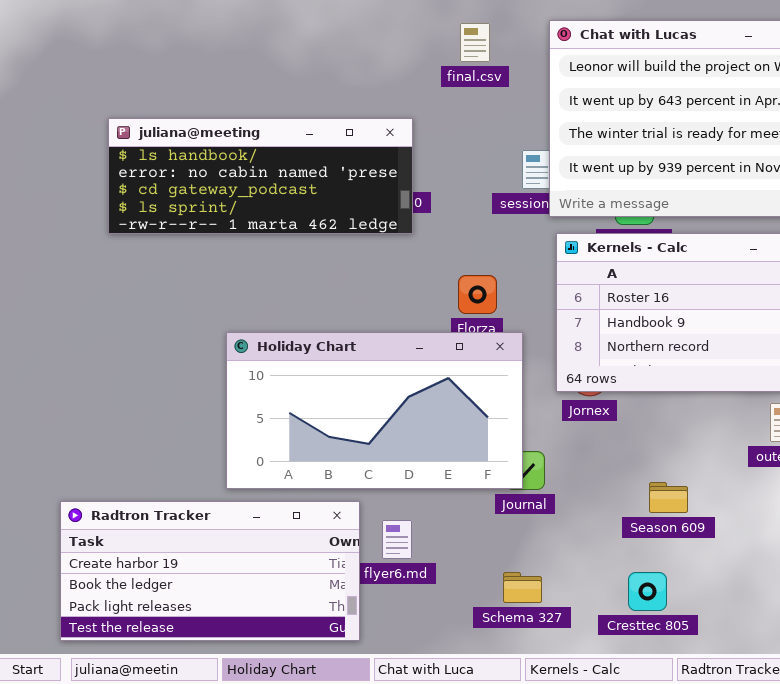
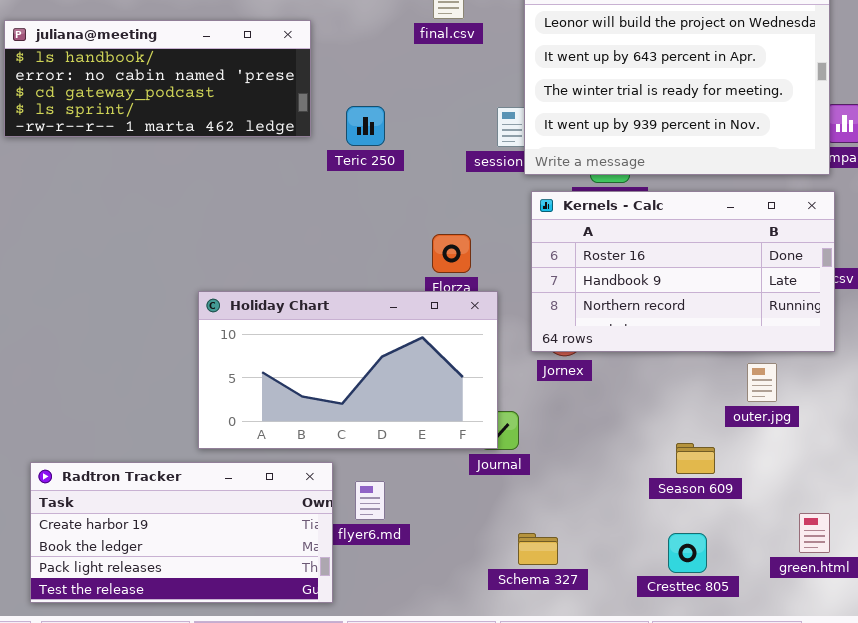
juliana@meeting: [108,118,413,234] -> [4,20,311,137], moved
Season 609: [649,482,688,513] -> [676,443,715,474], moved
Schema 327: [503,572,542,603] -> [518,533,558,565], moved
Cresttec 805: [628,572,667,611] -> [668,533,707,573], moved

